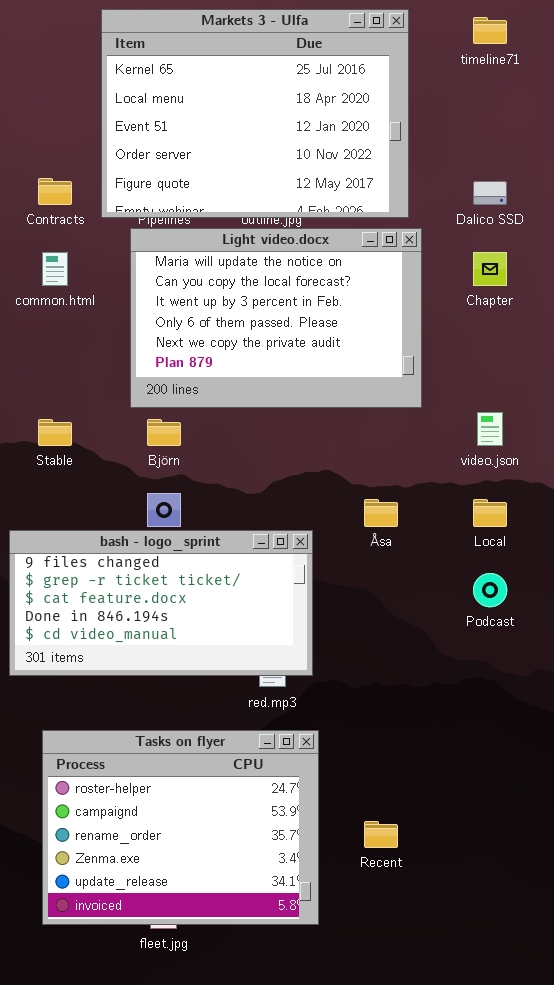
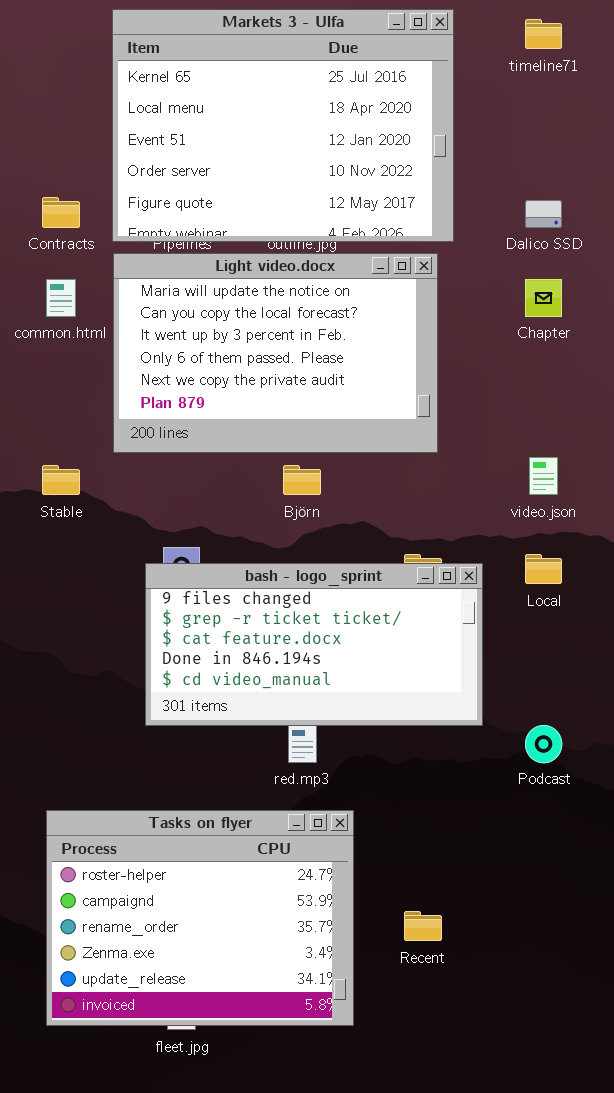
Light video.docx: [130,228,422,408] -> [113,253,438,453], moved
Björn: [147,419,181,446] -> [283,465,321,495], moved
bash - logo_sprint: [9,530,313,676] -> [145,563,483,726], moved
Podcast: [473,573,507,607] -> [525,725,562,763], moved

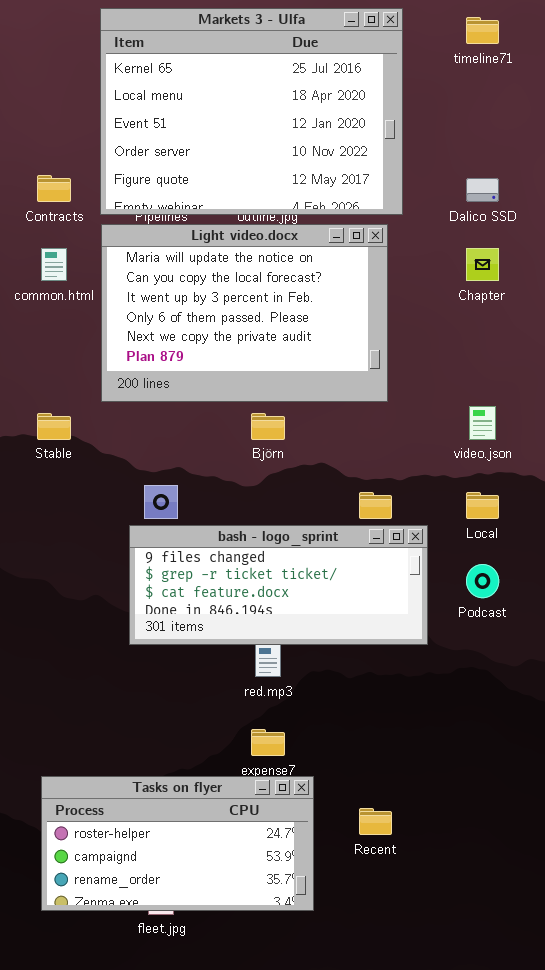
bash - logo_sprint: [145,563,483,726] -> [129,525,428,645], resized
Podcast: [525,725,562,763] -> [466,564,499,598], moved
Tasks on flyer: [46,810,354,1026] -> [41,776,314,911], resized

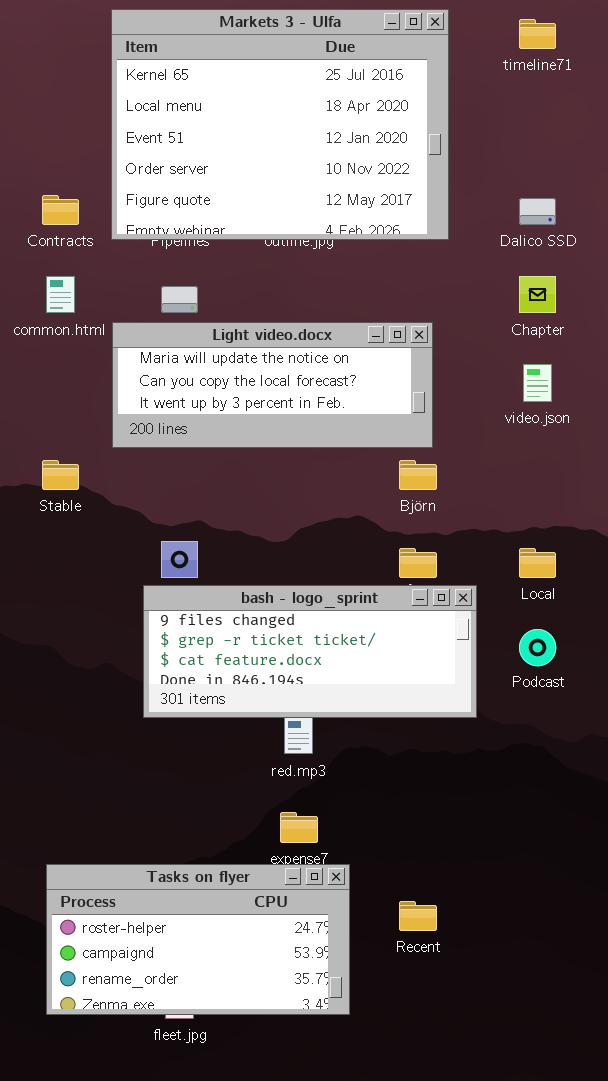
Light video.docx: [101,224,388,402] -> [112,322,433,448], resized
video.json: [469,406,496,440] -> [523,364,552,402], moved
Björn: [251,413,285,440] -> [399,460,437,490], moved

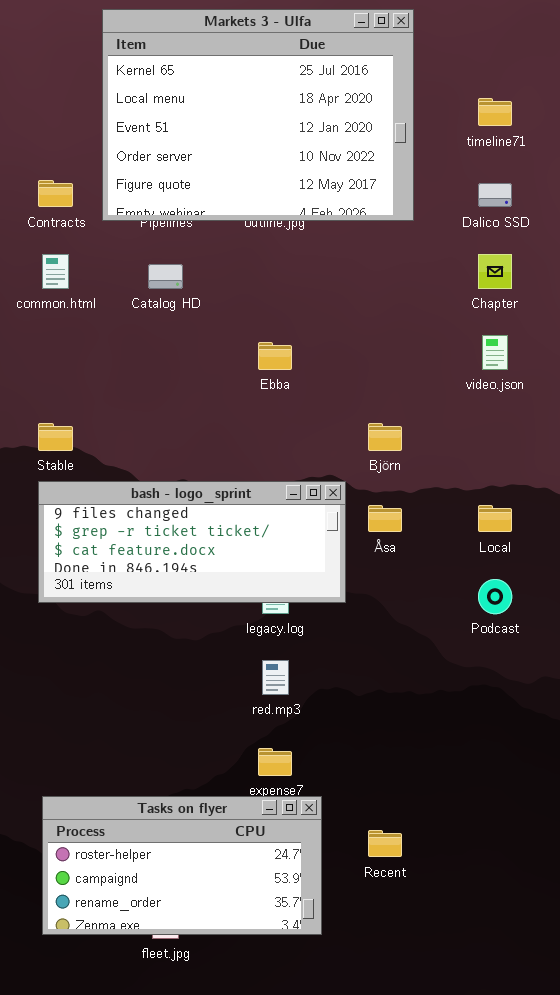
timeline71: [519,19,556,49] -> [478,98,512,126], moved
Light video.docx: [112,322,433,448] -> none, closed
bash - logo_sprint: [143,585,477,718] -> [38,481,346,603], moved

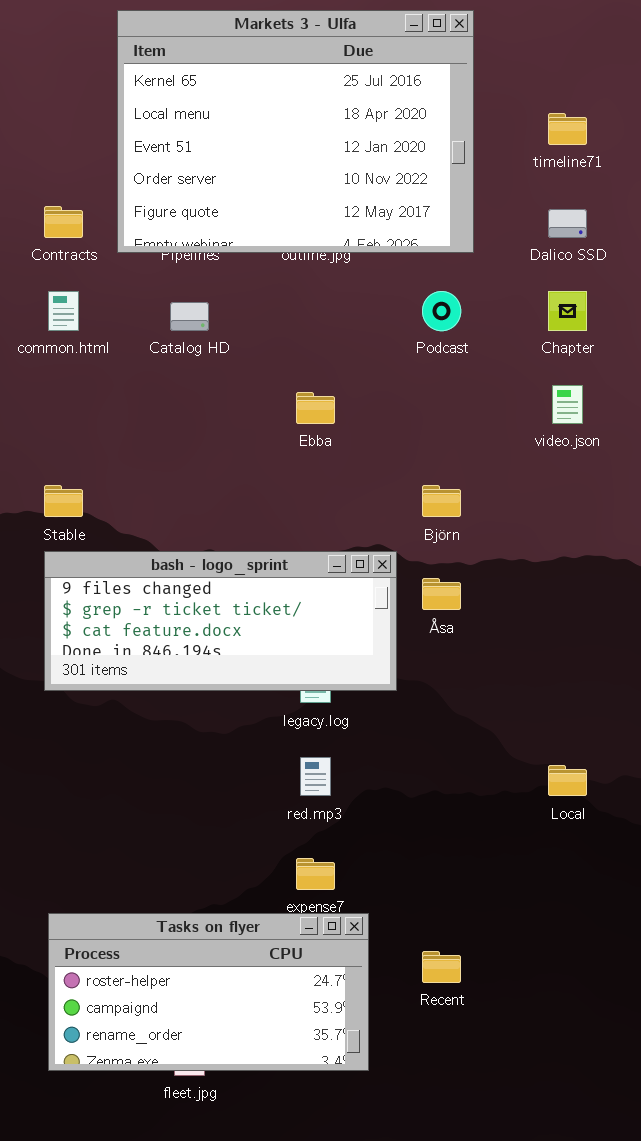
Local: [478,505,512,532] -> [548,765,587,796], moved
Podcast: [478,579,512,614] -> [422,291,461,331], moved

